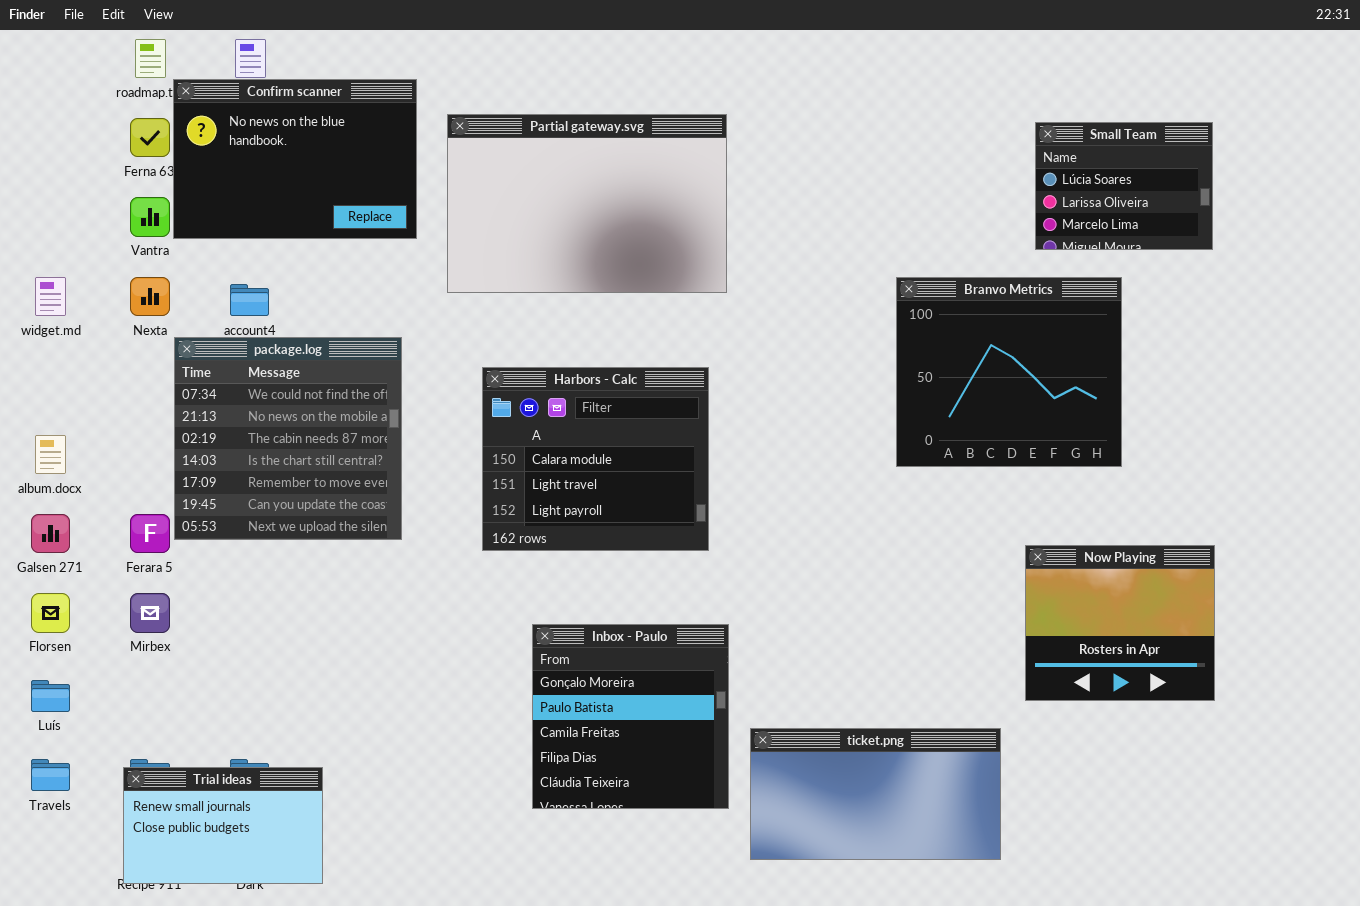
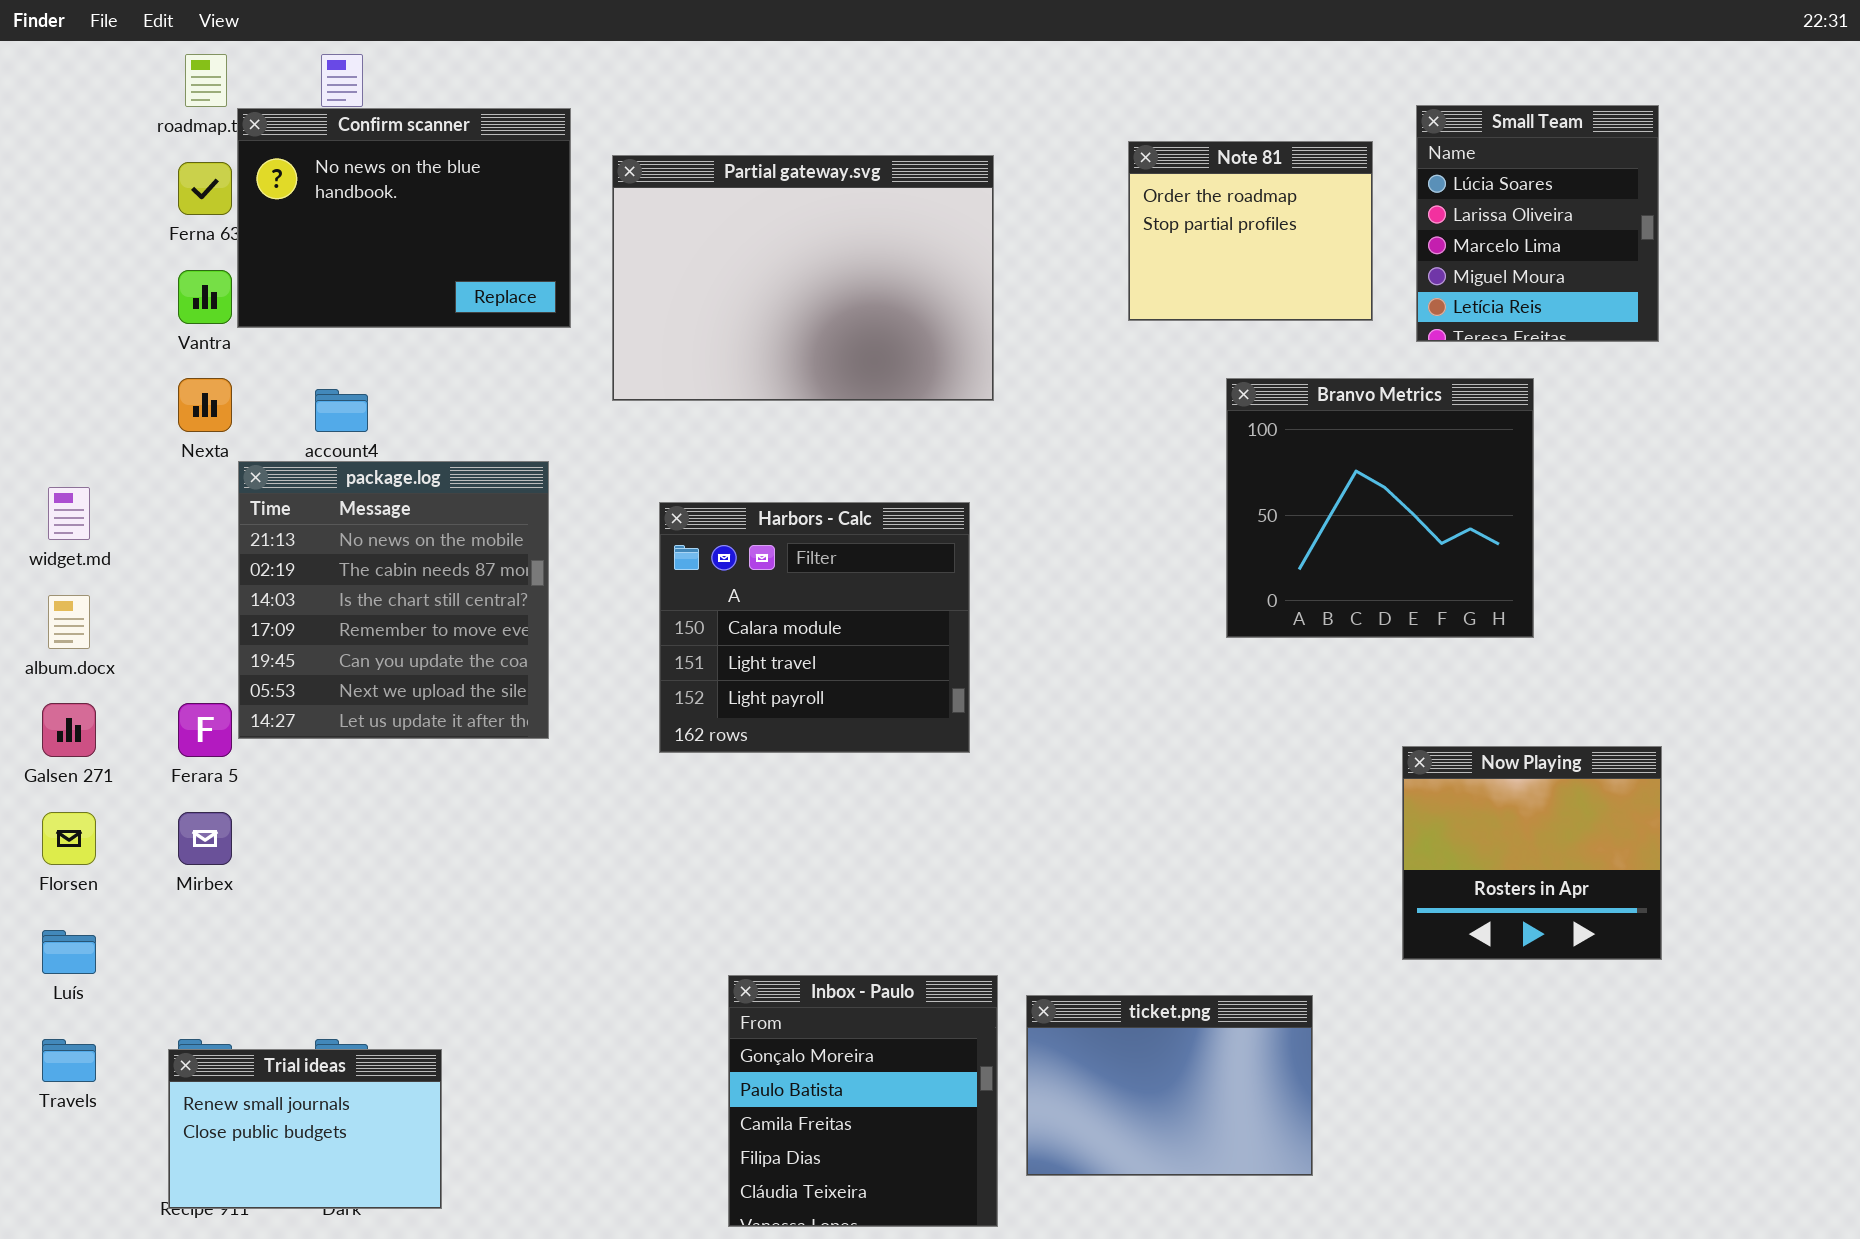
Note 81: none -> [1128,141,1373,321], opened
Small Team: [1035,122,1213,250] -> [1416,105,1659,342], resized
widget.md: [35,277,66,316] -> [48,487,90,540], moved
package.log: [174,337,402,540] -> [238,461,549,739], scrolled down 1 row
Inbox - Paulo: [532,624,729,809] -> [728,975,998,1227], moved
ticket.png: [750,728,1001,860] -> [1026,995,1313,1176], resized

